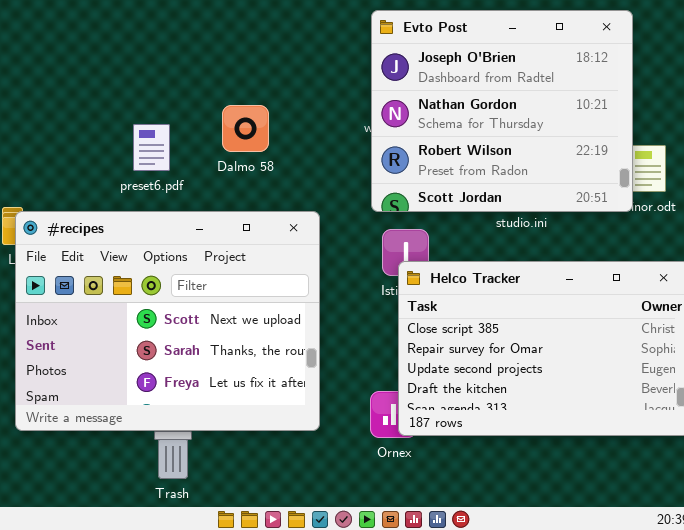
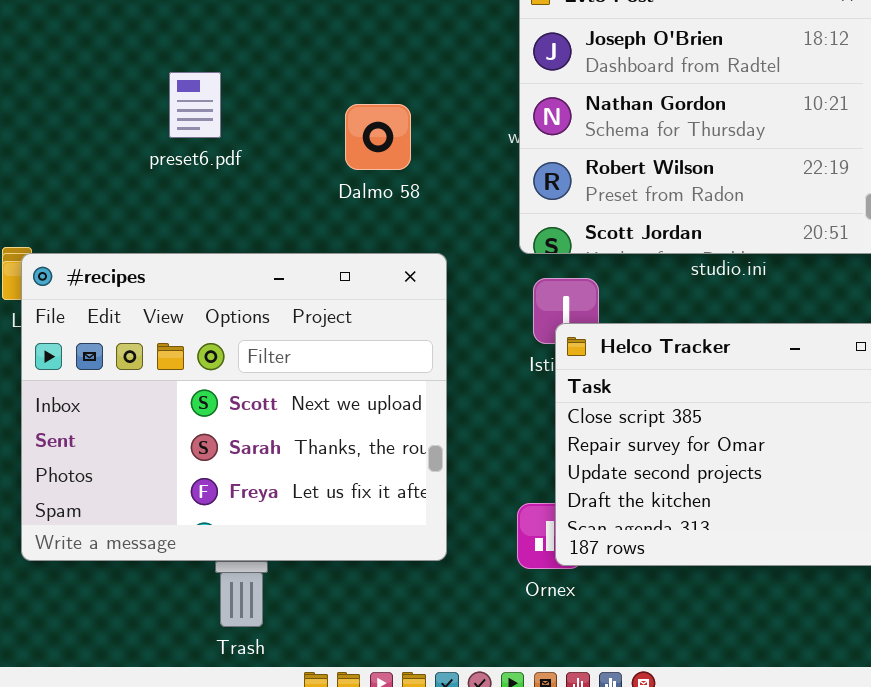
Dalmo 58: [222,105,269,152] -> [345,104,411,170], moved
preset6.pdf: [133,124,170,171] -> [169,72,221,138], moved

